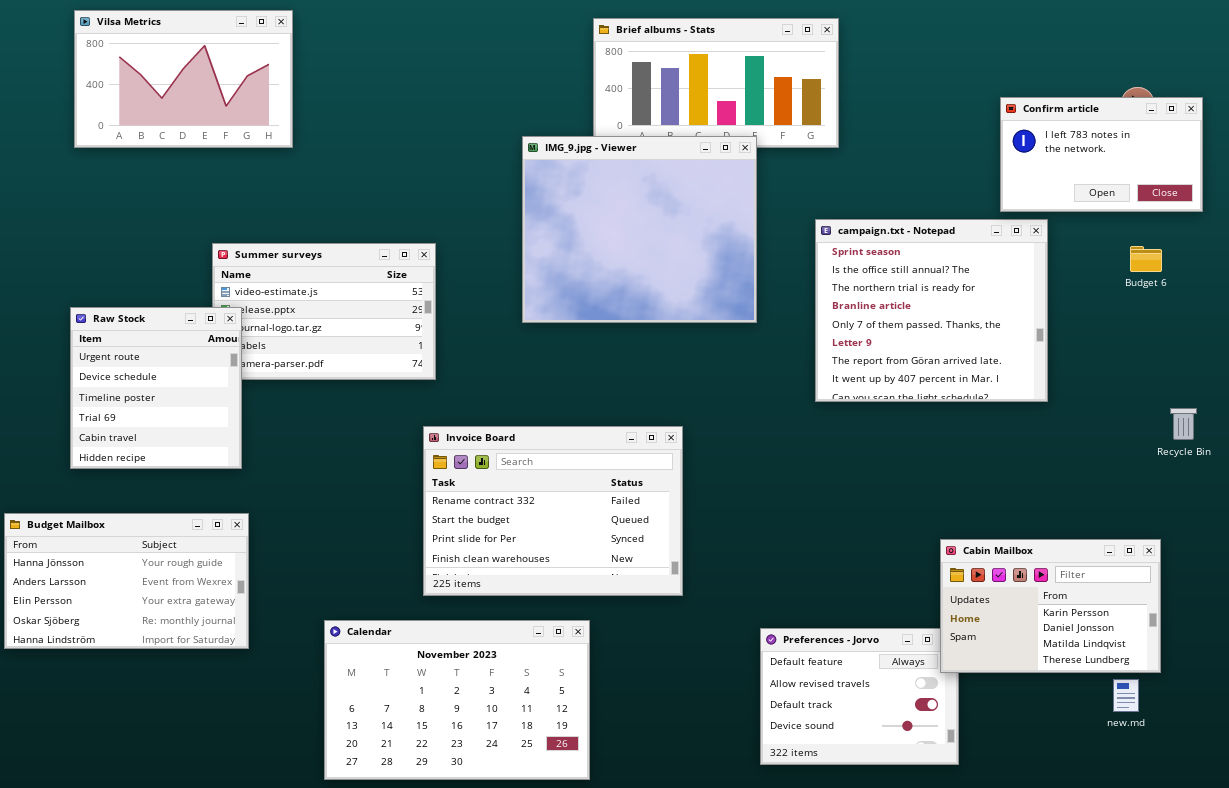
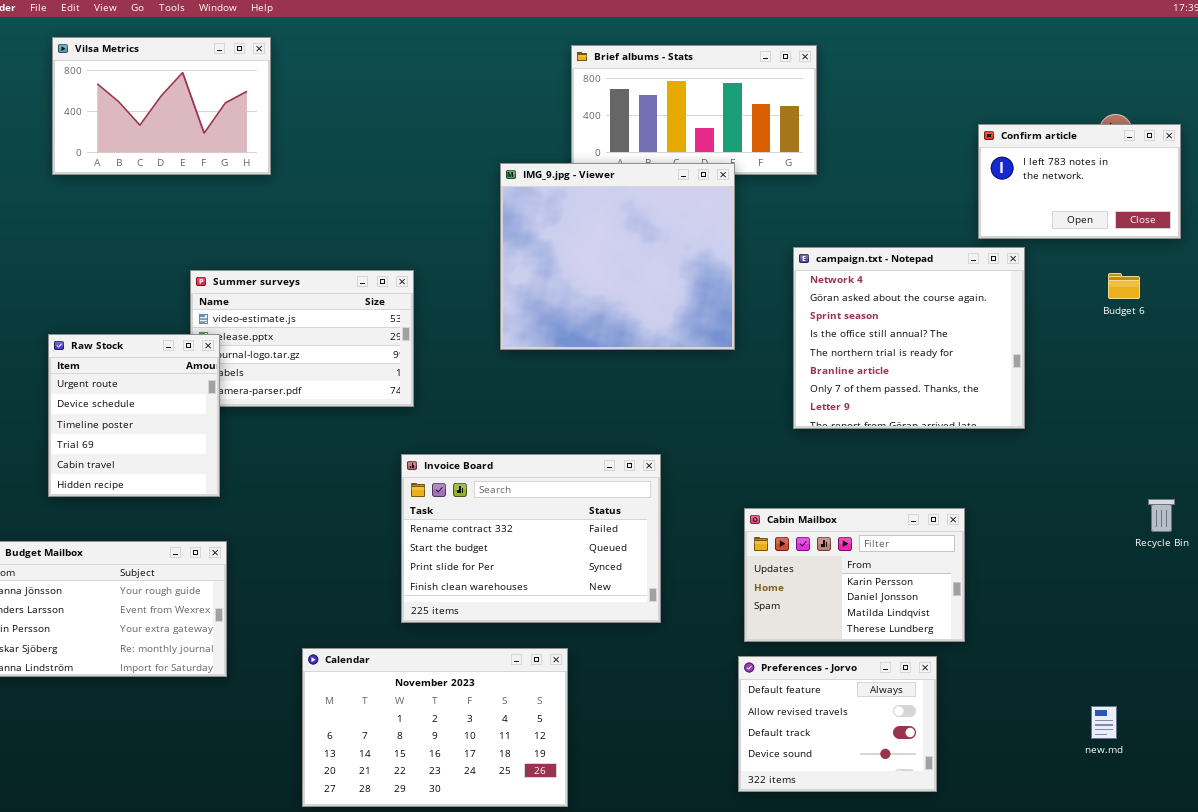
campaign.txt - Notepad: [815,219,1048,402] -> [793,247,1025,429], scrolled up 2 rows
Recycle Bin: [1170,408,1197,440] -> [1148,499,1175,532], moved
Cabin Mailbox: [940,539,1161,673] -> [744,508,965,642], moved

